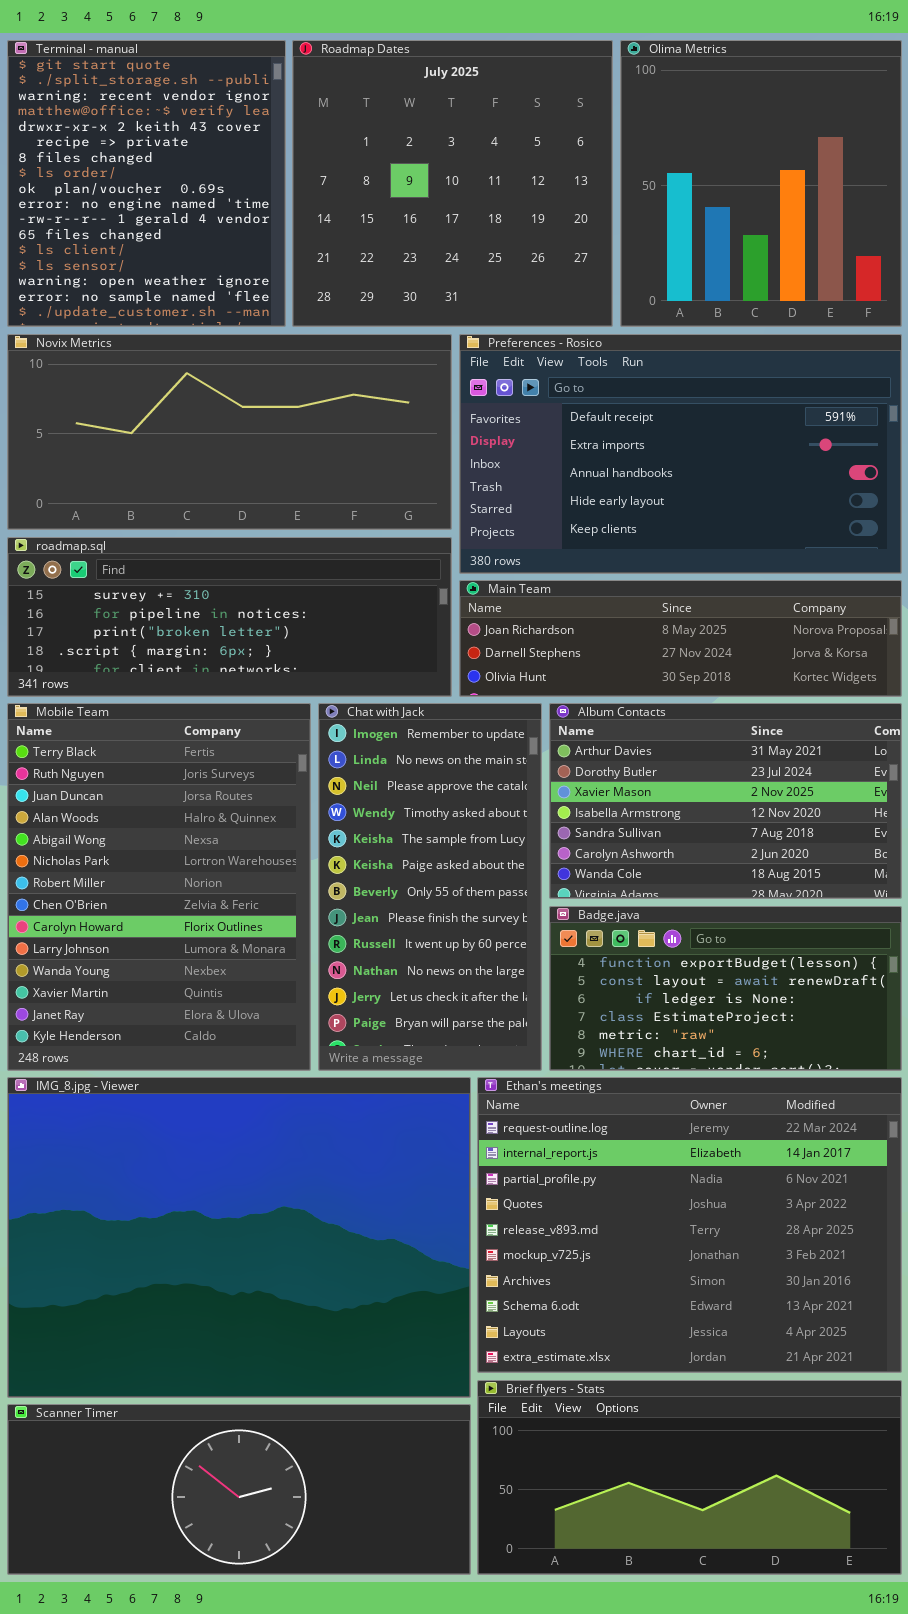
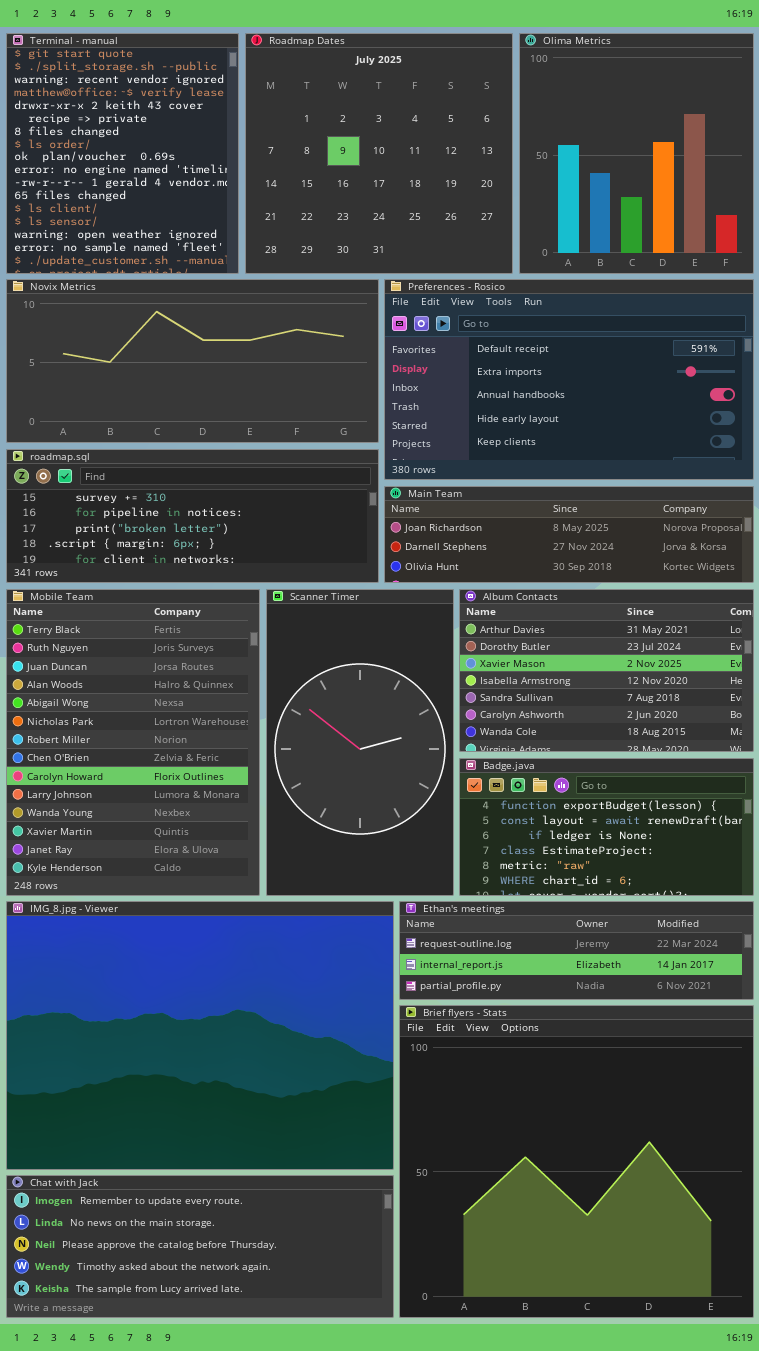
Chat with Jack: [318,703,542,1071] -> [6,1175,394,1318], moved, resized
Ethan's meetings: [477,1077,902,1373] -> [399,901,754,1000], resized
Brief flyers - Stats: [477,1380,902,1575] -> [399,1005,754,1318], resized
Scanner Timer: [7,1404,471,1575] -> [266,589,454,896], moved, resized

